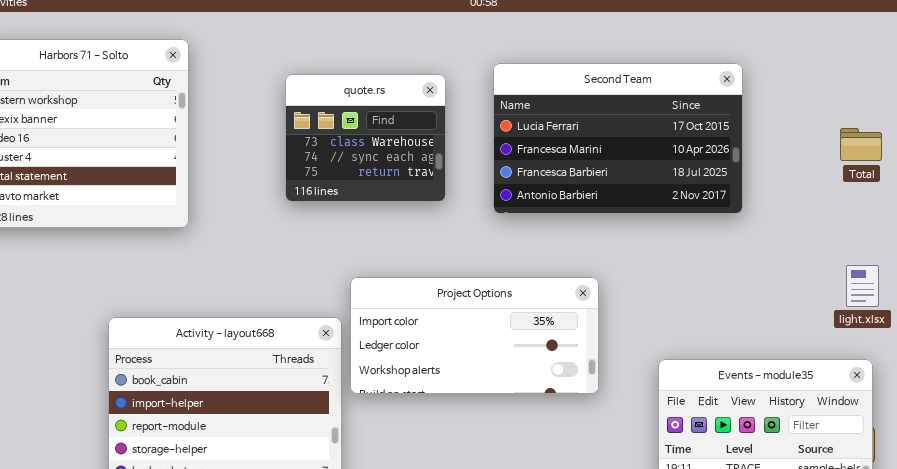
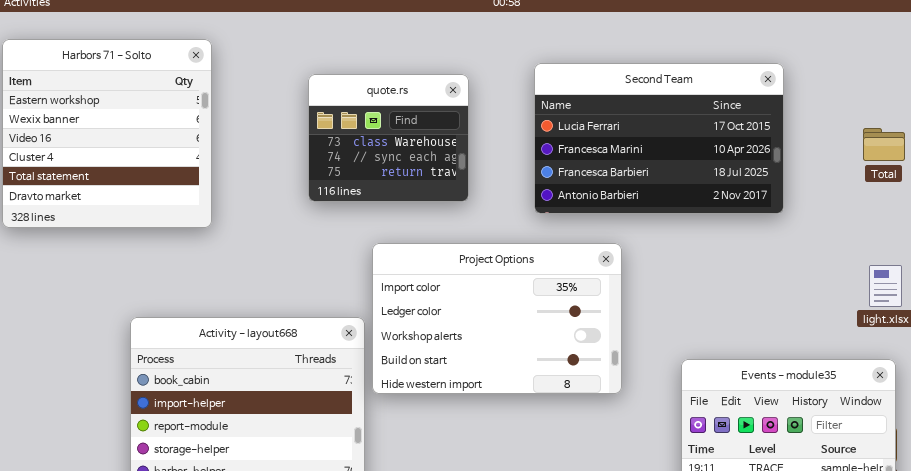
Second Team: [493,63,743,214] -> [534,63,784,214], moved
Project Options: [350,277,599,394] -> [372,243,622,394], resized

